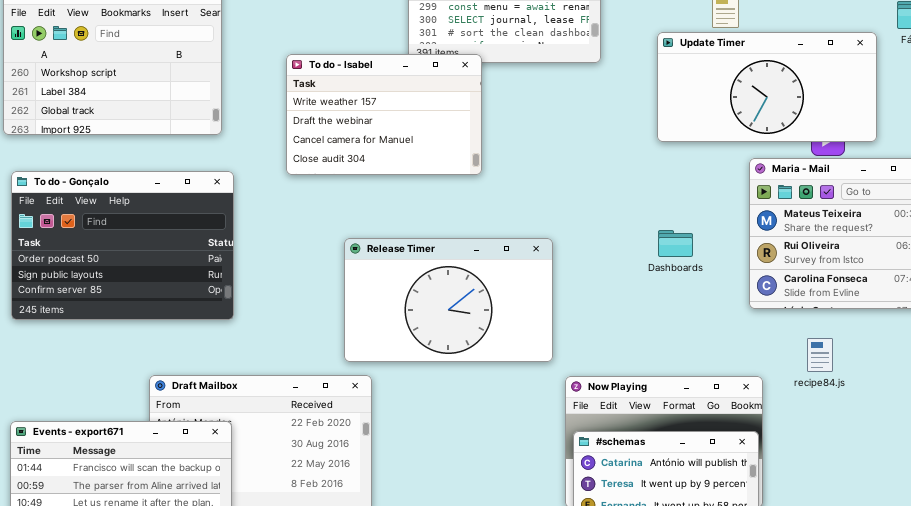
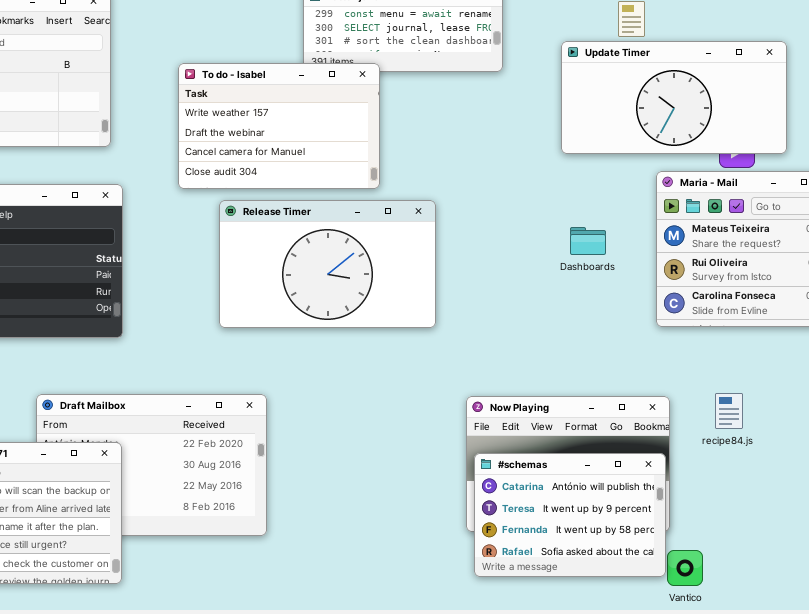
Dashboards: [658,230,693,257] -> [570,227,606,255], moved
Release Timer: [344,238,553,362] -> [219,200,436,328], moved
recipe84.js: [807,338,833,372] -> [715,393,743,429], moved

